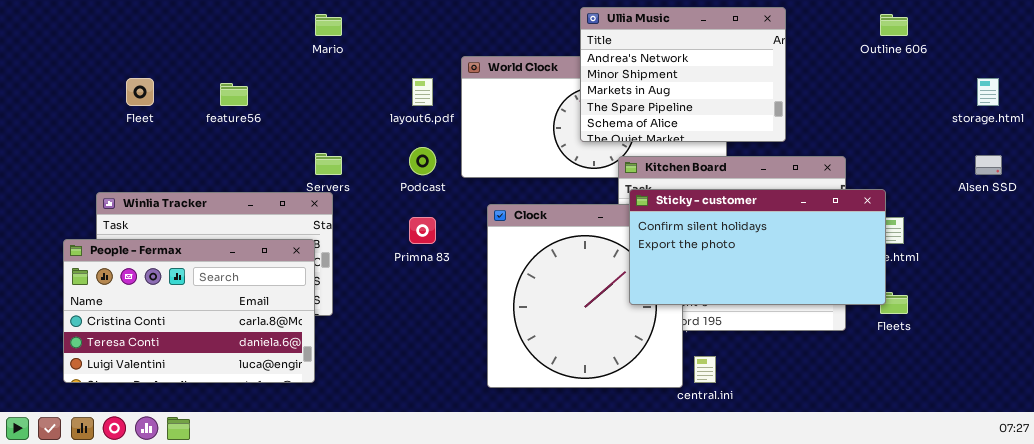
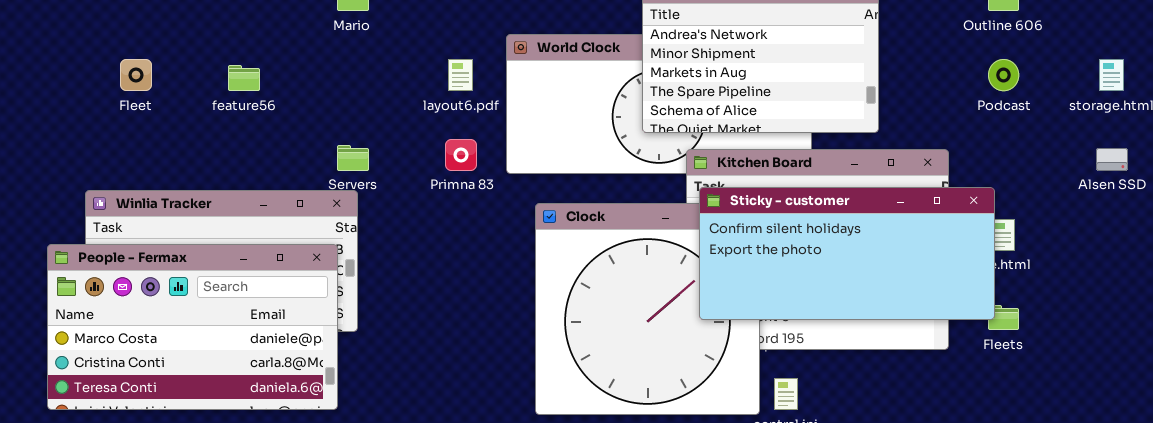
Podcast: [409,147,436,175] -> [988,59,1019,91], moved
Primna 83: [409,217,436,244] -> [445,139,477,171], moved
People - Fermax: [63,239,315,383] -> [47,244,338,410], scrolled up 1 row

